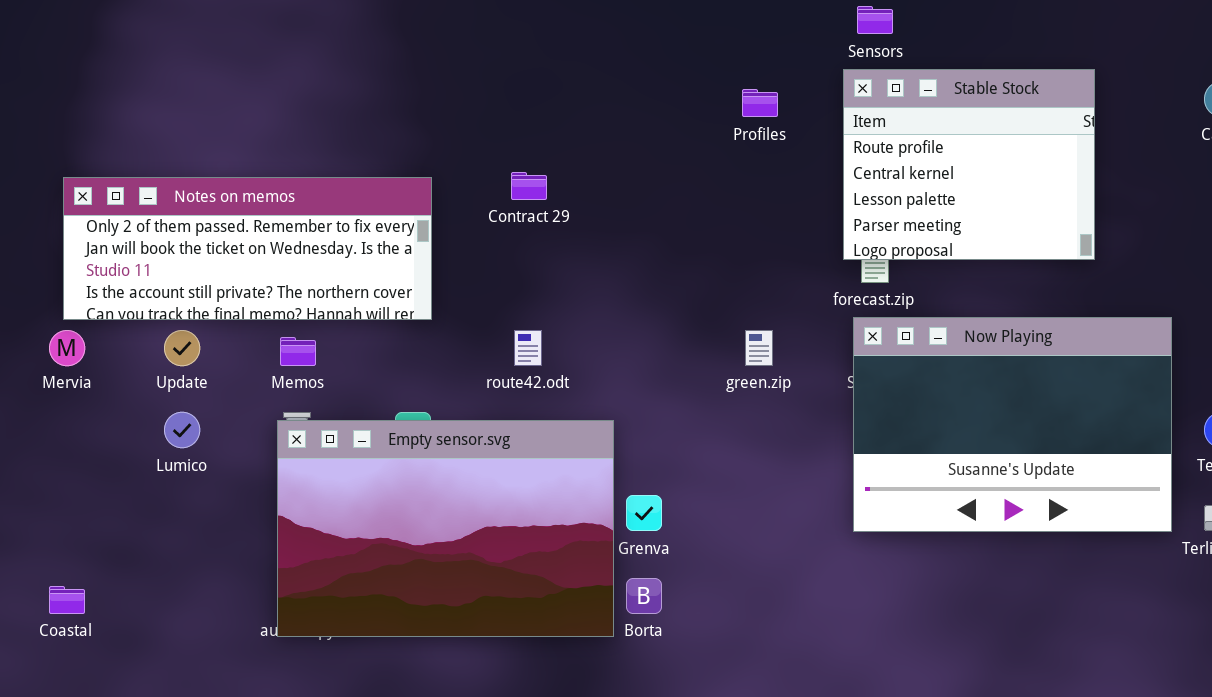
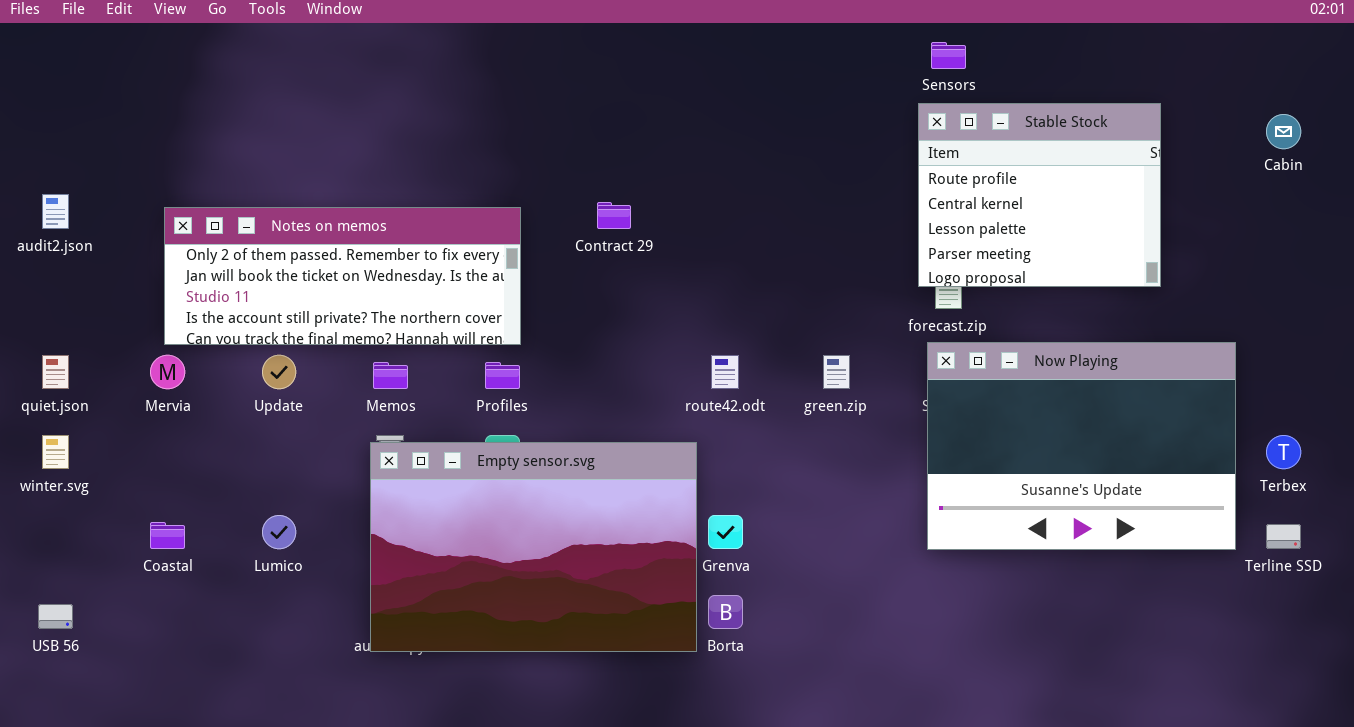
Profiles: [742,89,778,117] -> [485,362,520,389], moved
route42.odt: [514,330,542,366] -> [711,355,739,389], moved
Lumico: [164,412,200,448] -> [262,515,296,549], moved
Coastal: [49,586,85,614] -> [150,522,185,549], moved

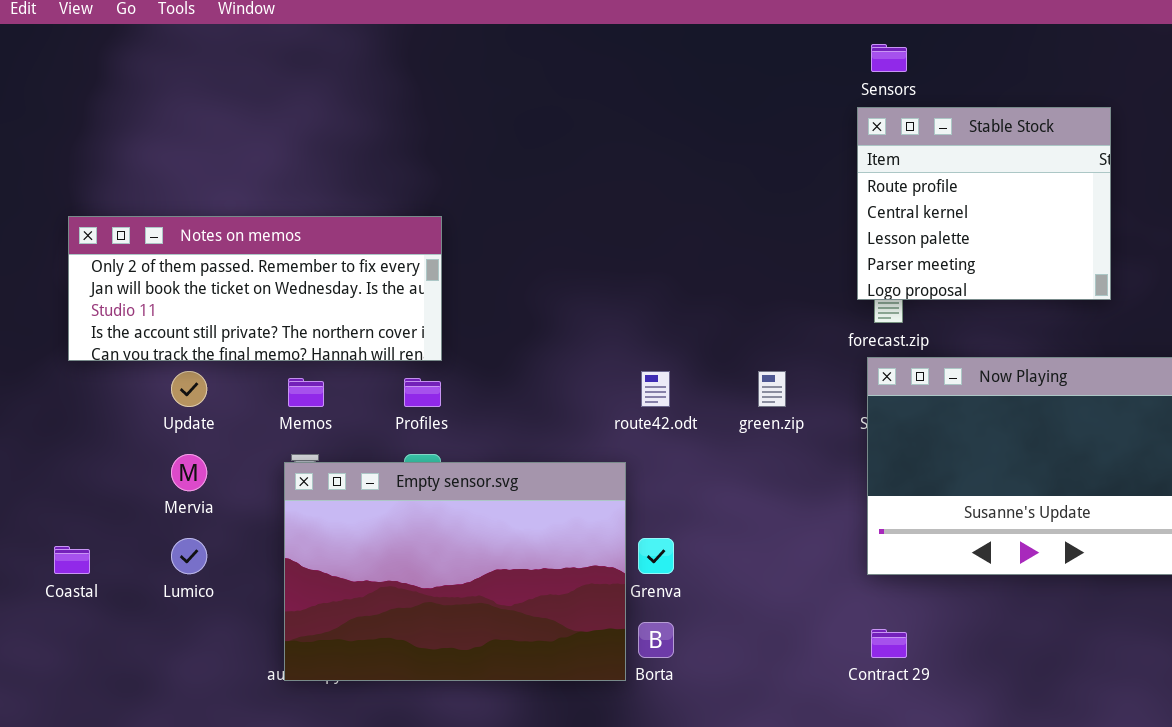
Contract 29: [597,202,631,229] -> [871,629,907,658], moved
Mervia: [150,355,185,389] -> [171,454,207,491], moved

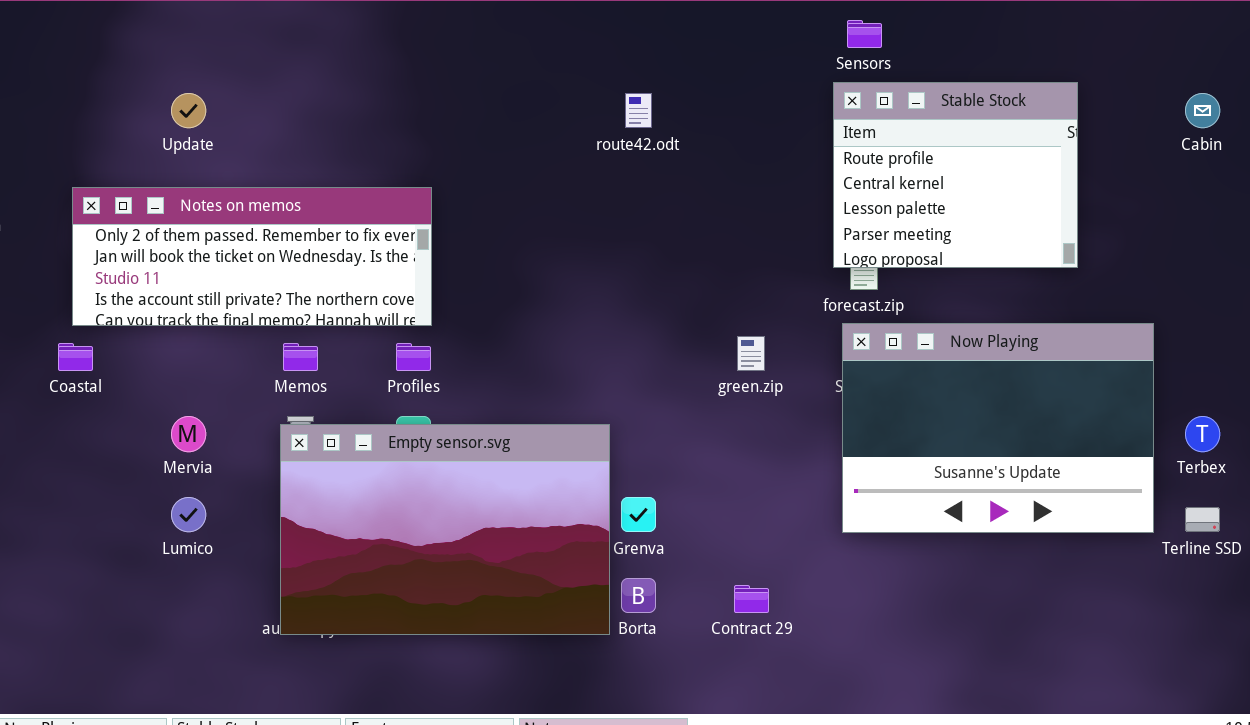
Update: [171,371,207,407] -> [171,93,206,128], moved
route42.odt: [641,371,670,407] -> [625,93,652,128], moved
Coastal: [54,546,90,574] -> [58,343,93,371], moved
Contract 29: [871,629,907,658] -> [734,585,769,613], moved

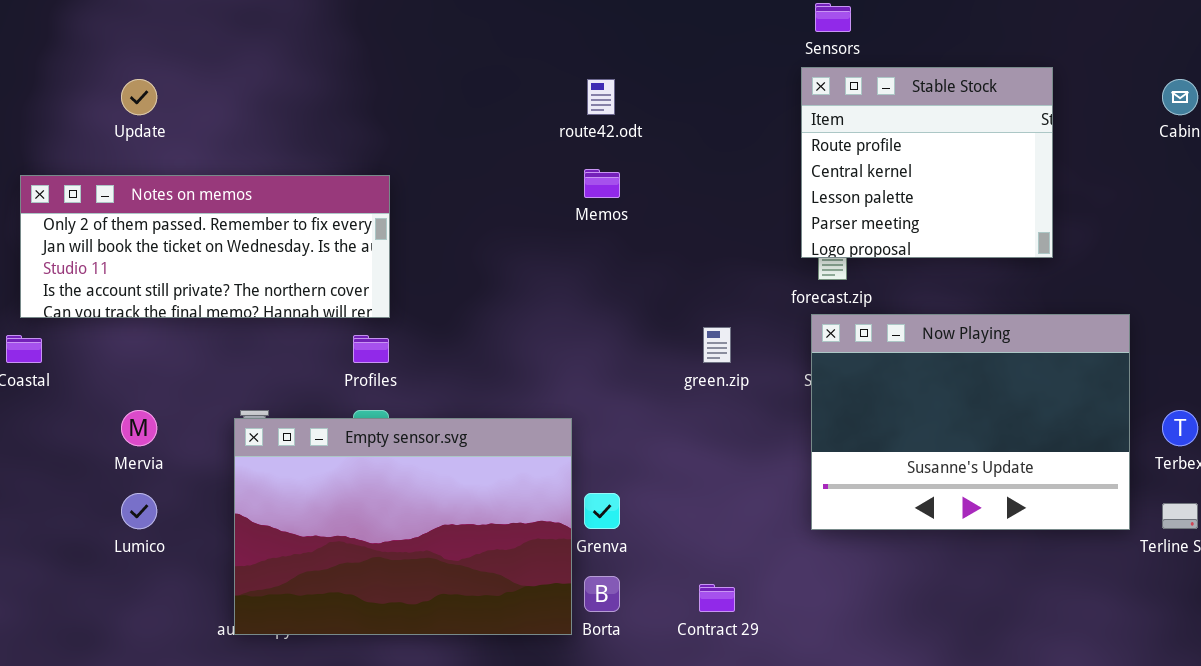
Memos: [283,343,318,371] -> [584,169,620,198], moved

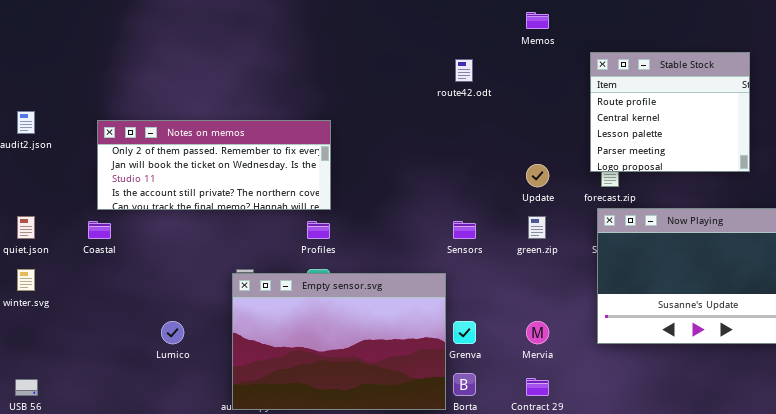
Sensors: [815,3,851,32] -> [453,221,476,239], moved
Update: [121,79,157,115] -> [526,164,549,187], moved
Memos: [584,169,620,198] -> [526,12,549,29], moved
Mervia: [121,410,157,446] -> [526,321,549,344], moved

